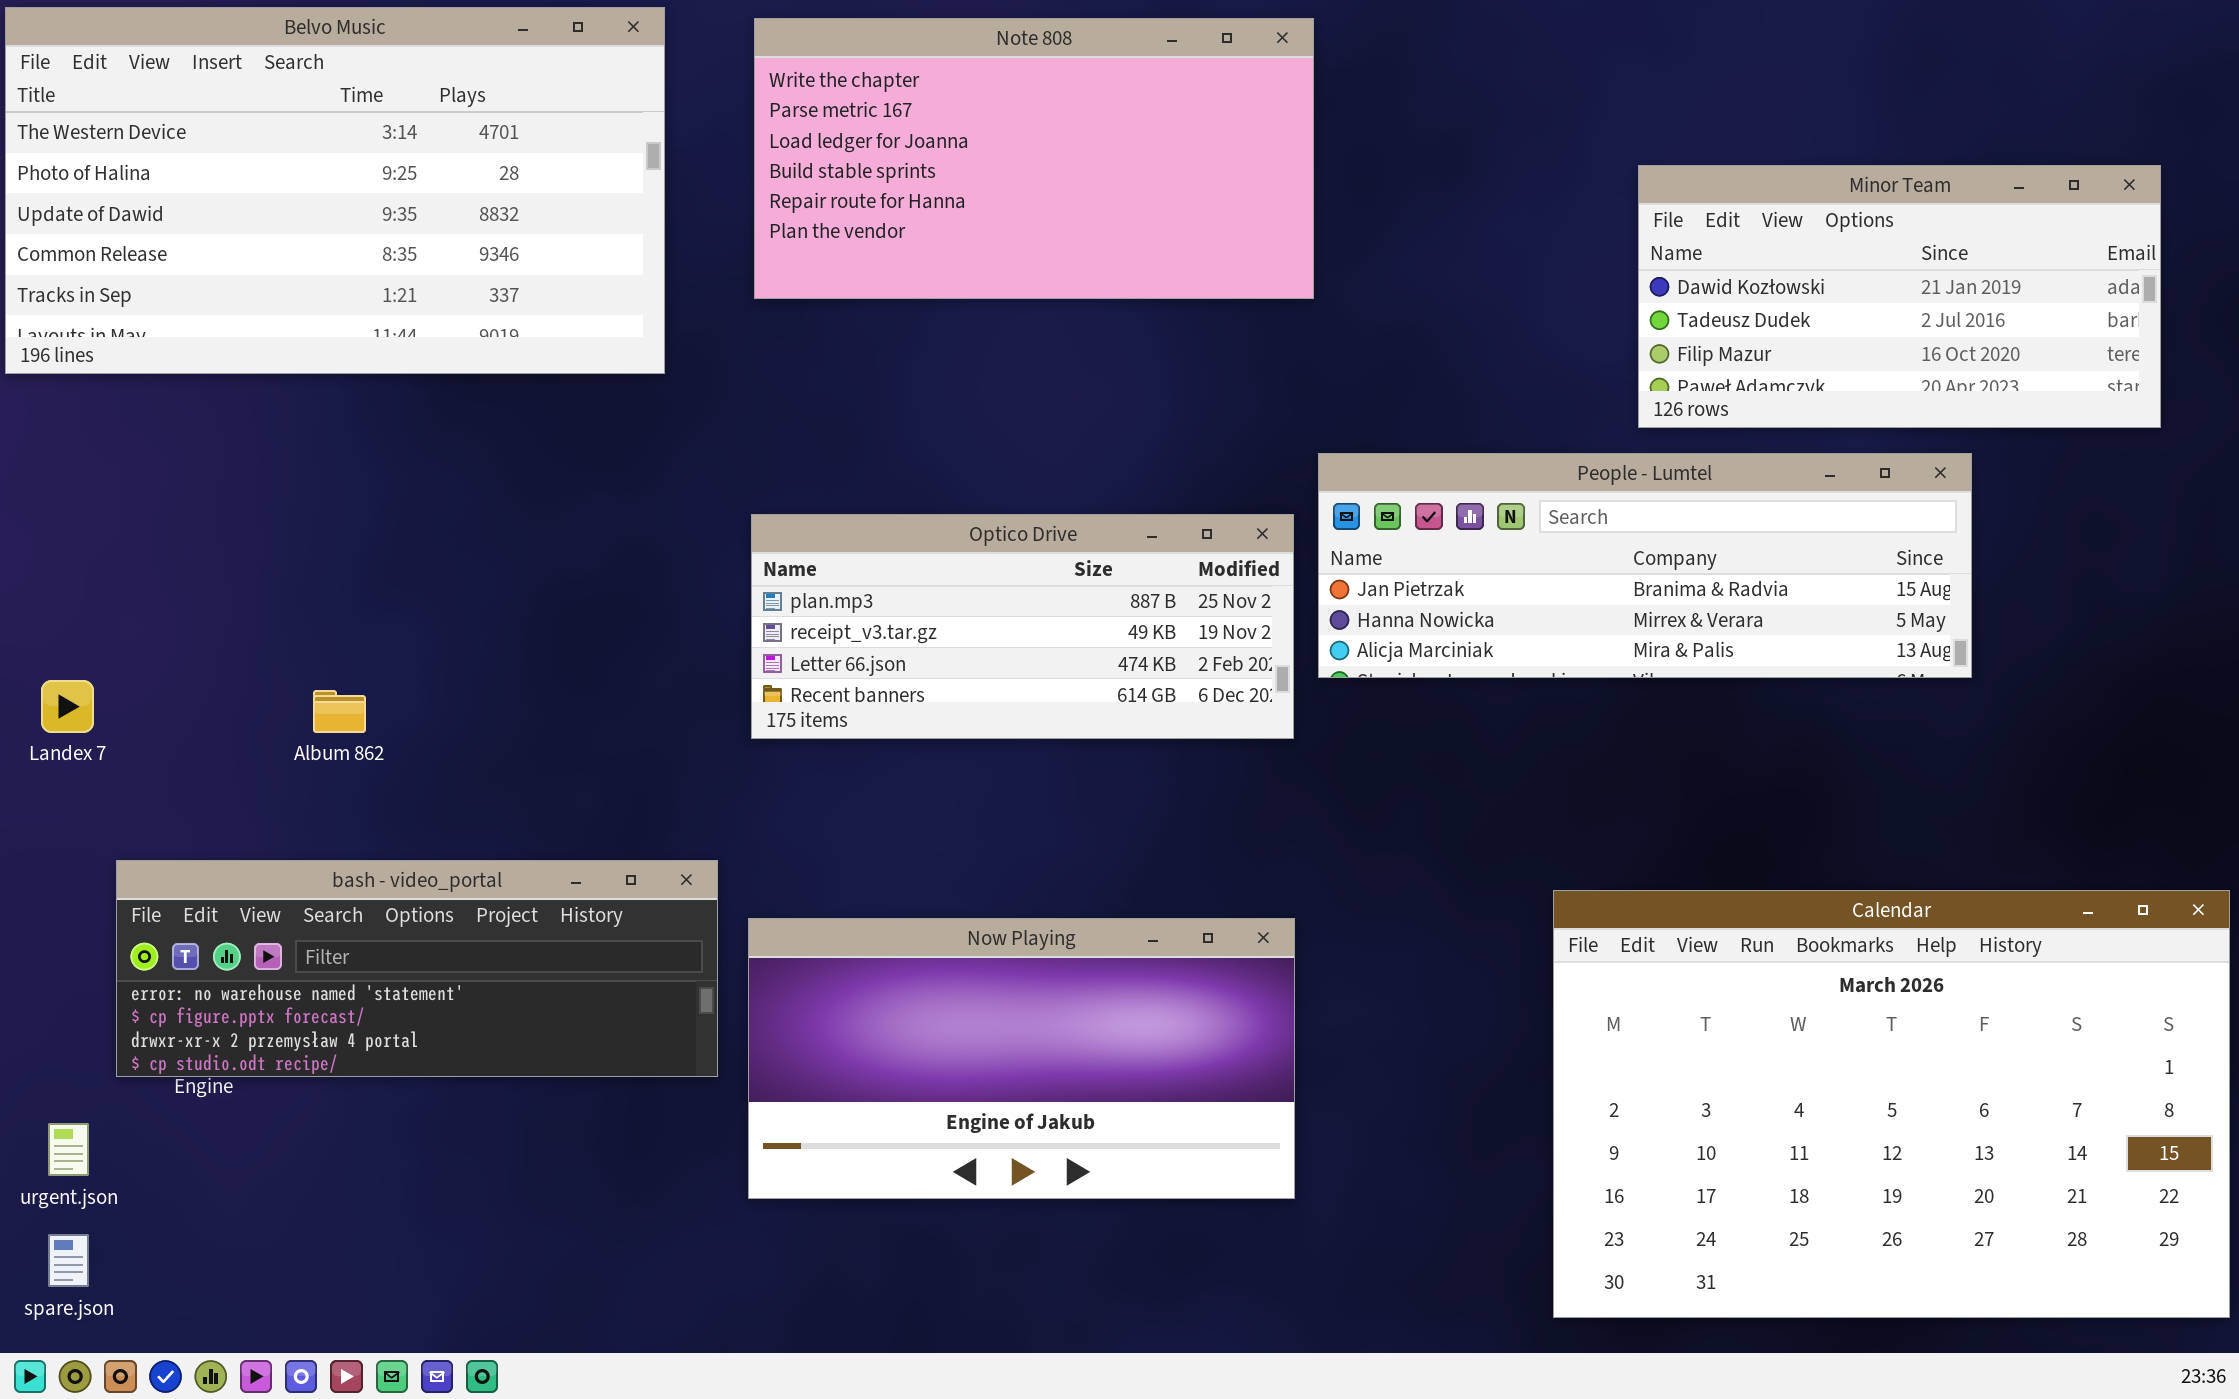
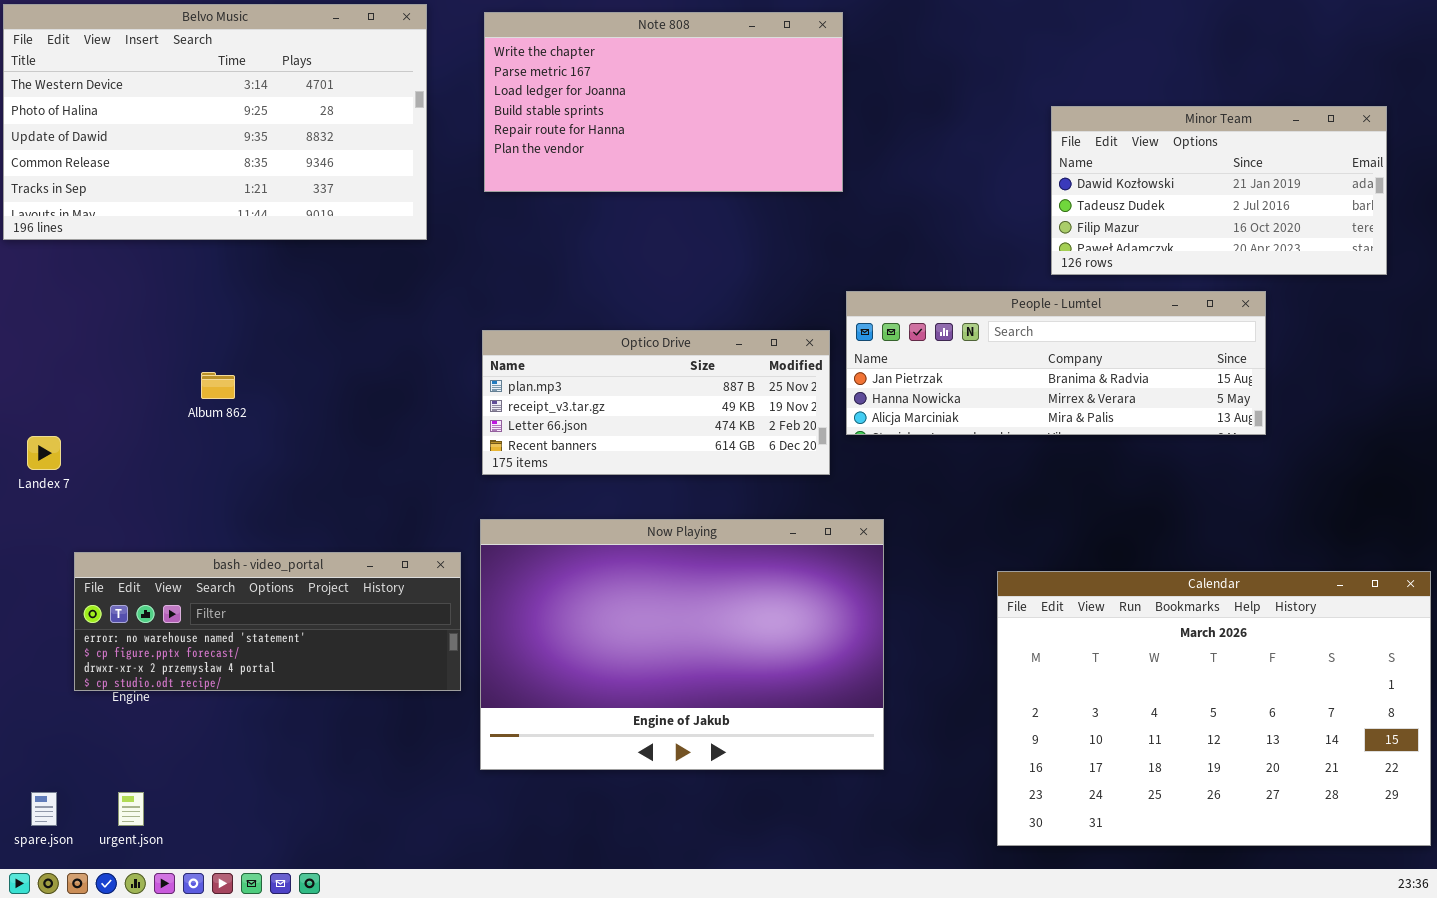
Album 862: [313,690,366,733] -> [201,372,235,399], moved
Now Playing: [748,918,1295,1199] -> [480,519,884,770], resized
urgent.json: [48,1123,89,1176] -> [118,792,144,826], moved

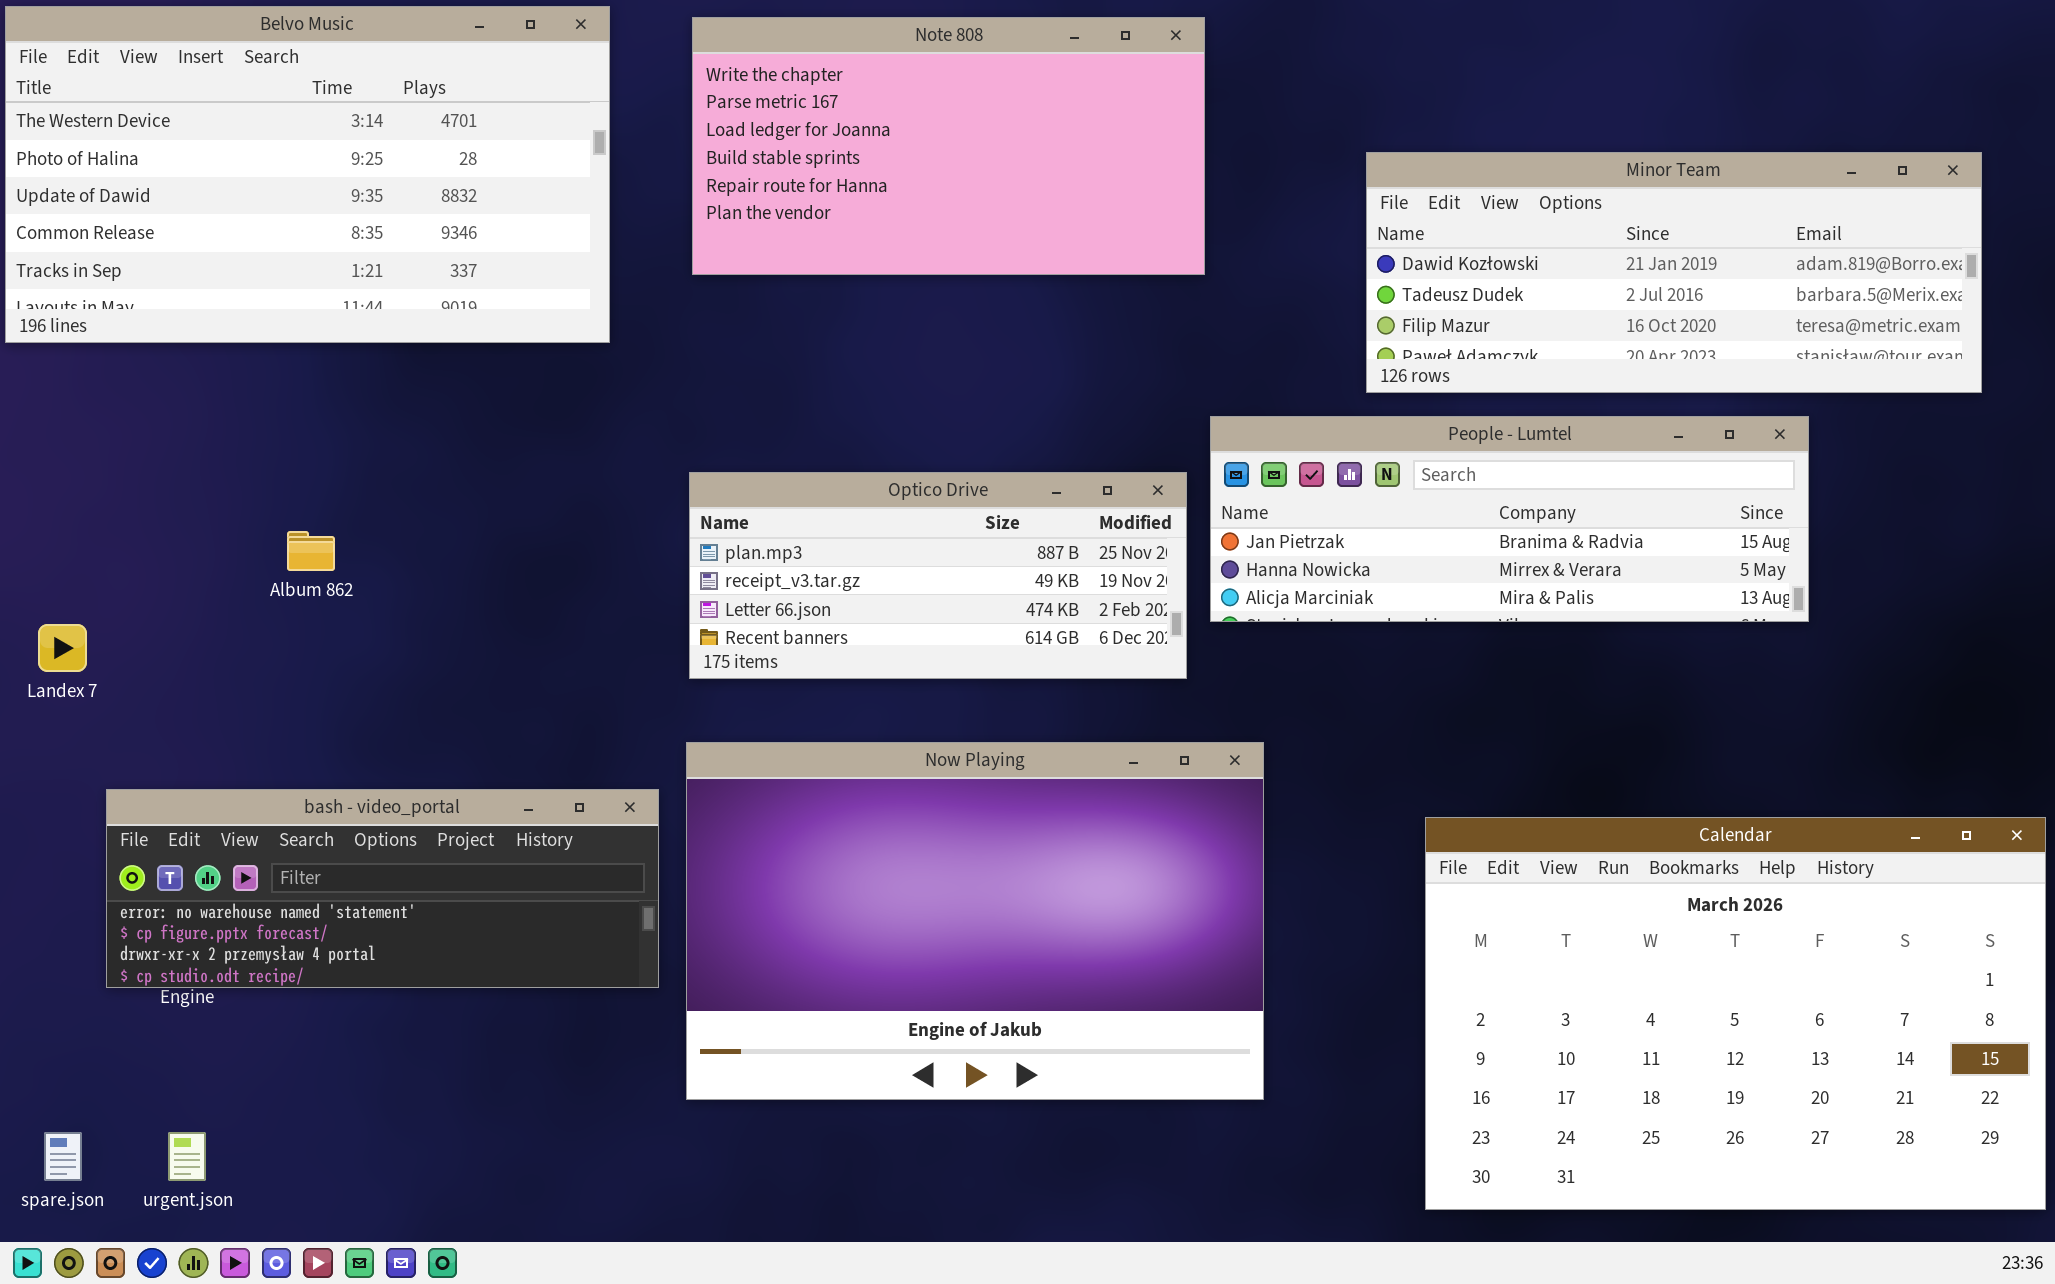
Minor Team: [1051,106,1387,275] -> [1366,152,1982,393], resized

